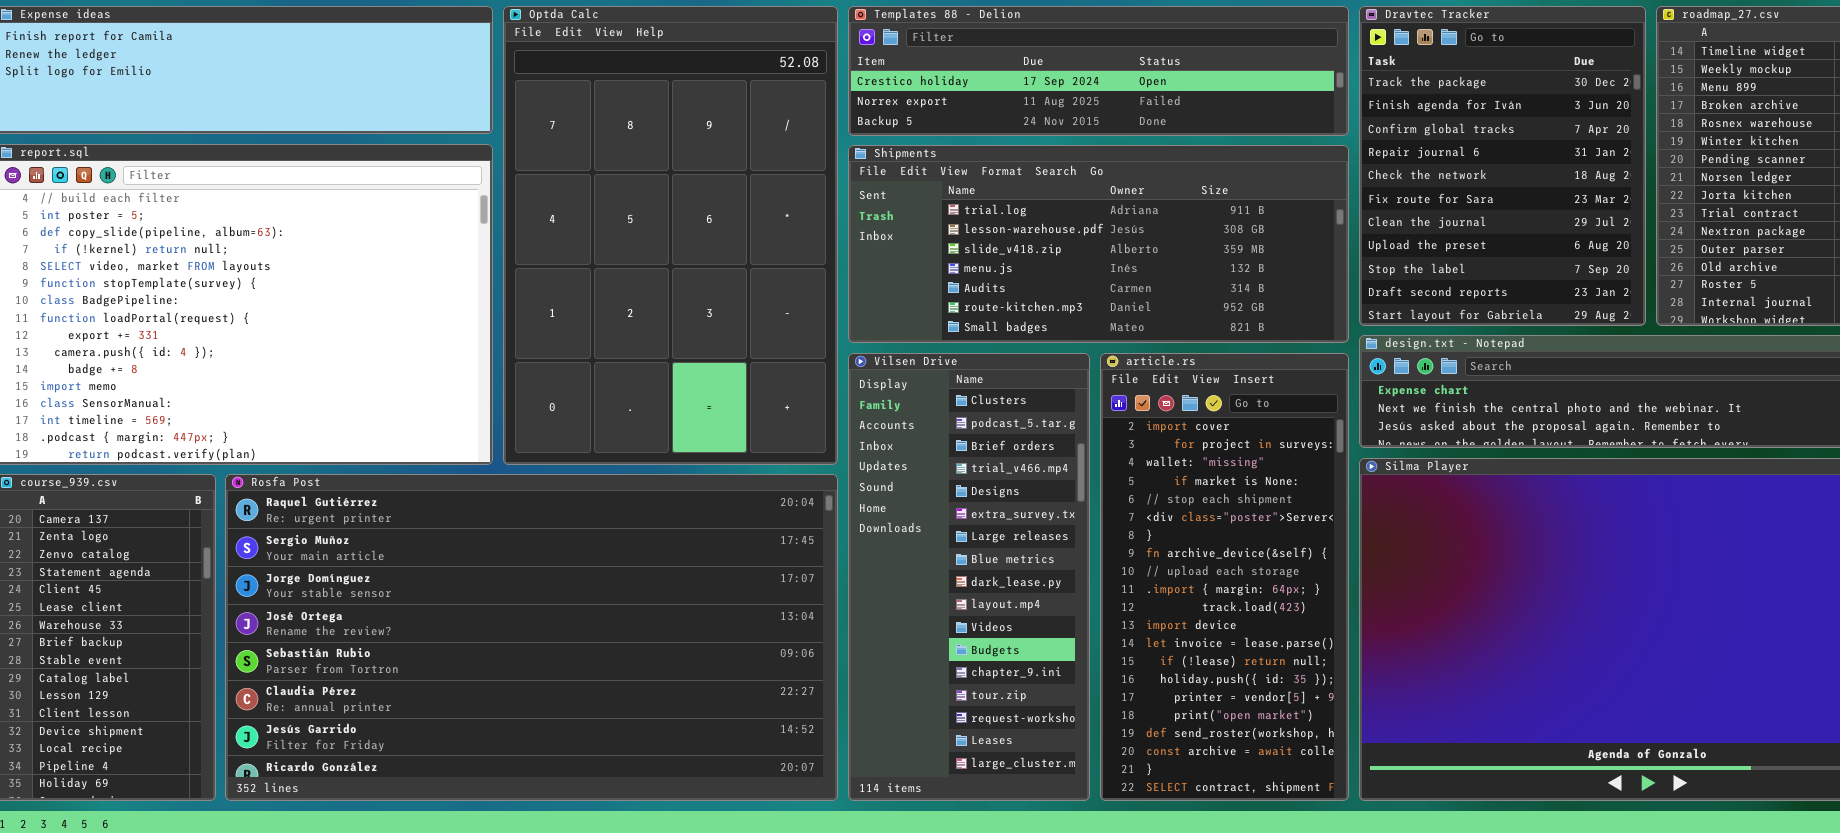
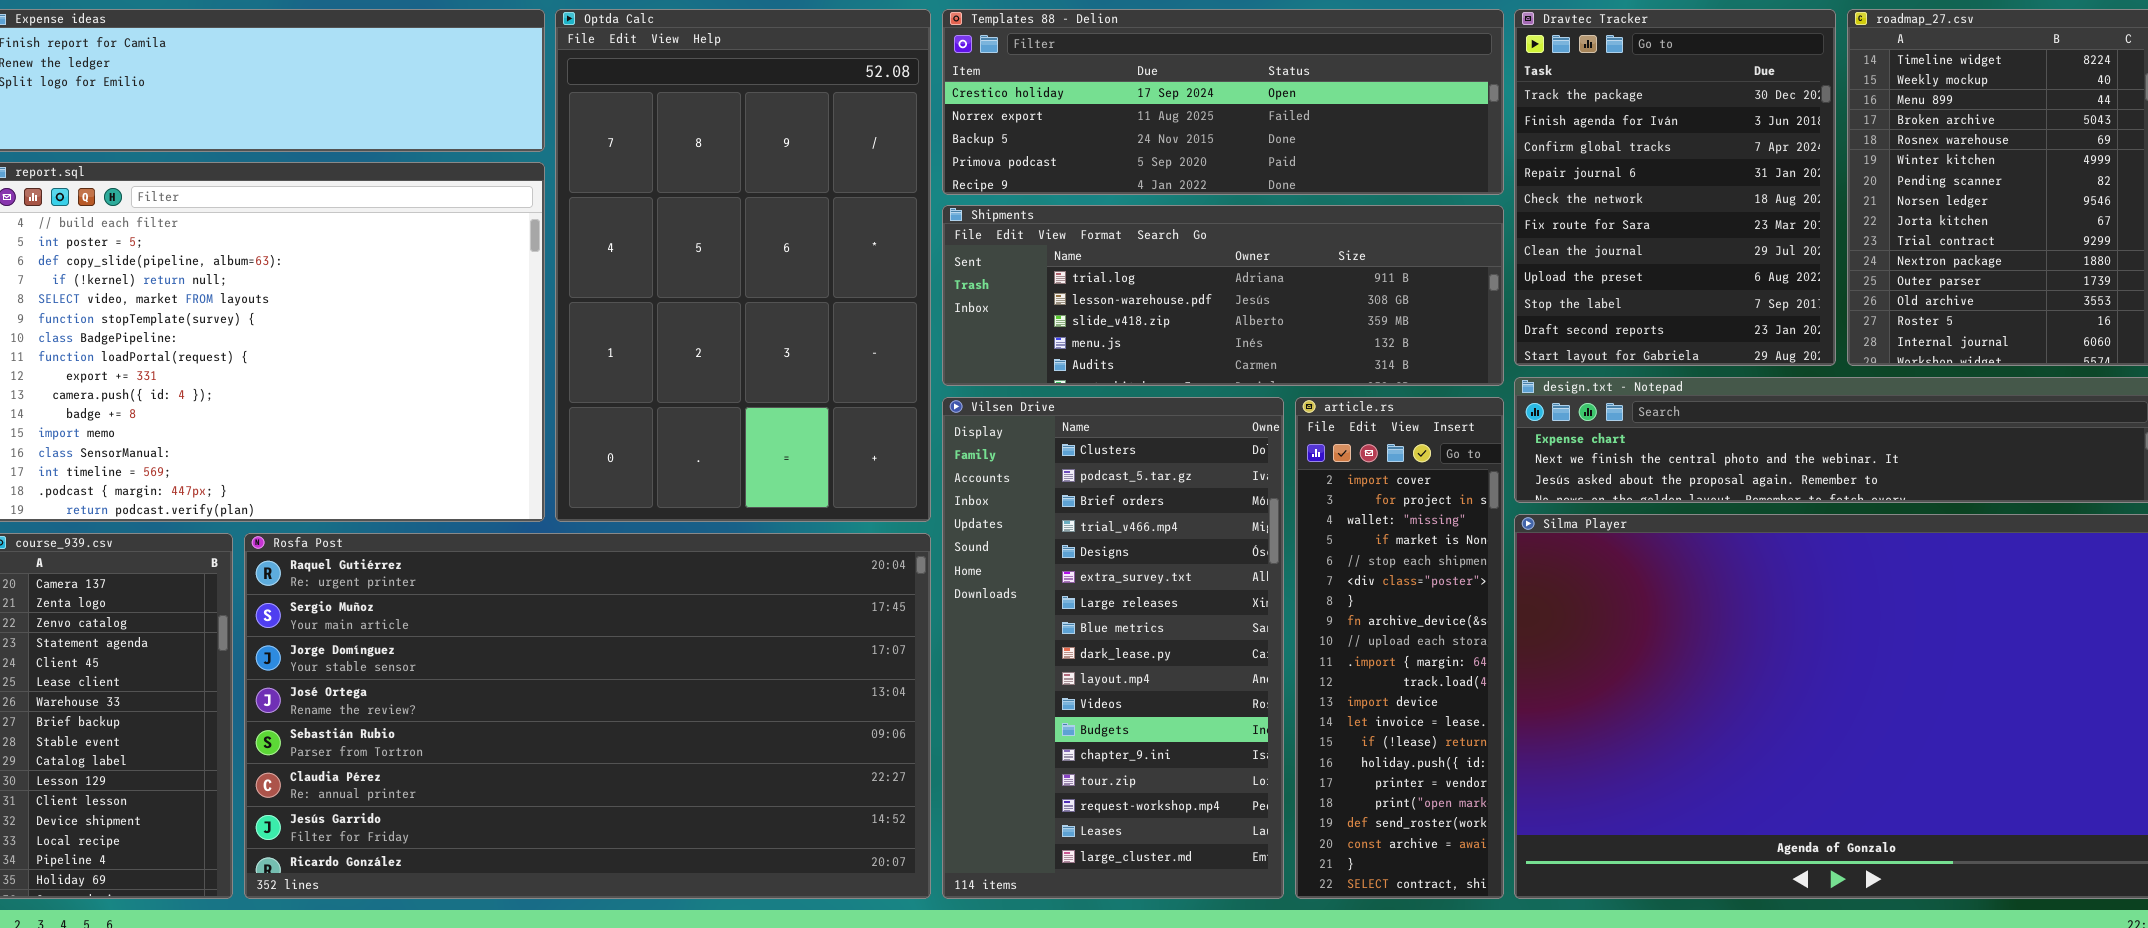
Templates 88 - Delion: [848,6,1349,136] -> [942,9,1504,195], resized
Shipments: [848,145,1349,343] -> [942,205,1504,386], resized
Vilsen Drive: [848,353,1090,801] -> [942,397,1284,899], resized
article.rs: [1100,353,1349,801] -> [1295,397,1504,899], resized

